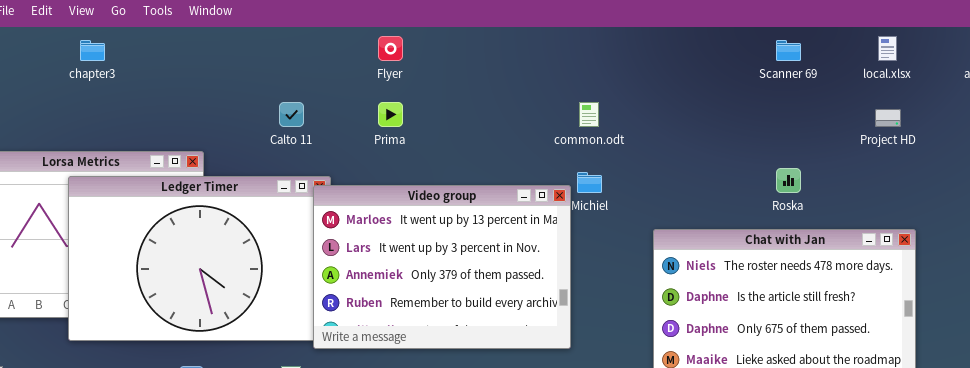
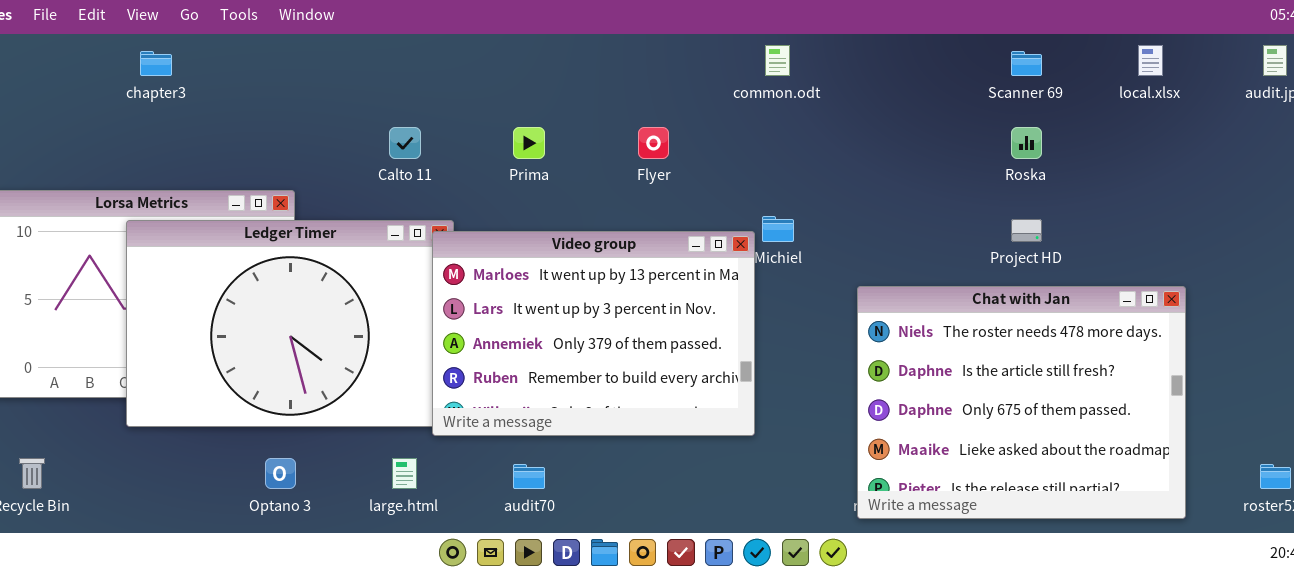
Flyer: [378,36,403,61] -> [638,127,669,159], moved
common.odt: [579,102,599,127] -> [765,45,790,76], moved
Project HD: [875,109,901,127] -> [1011,219,1042,242], moved
Roska: [776,168,801,193] -> [1011,127,1042,159], moved

